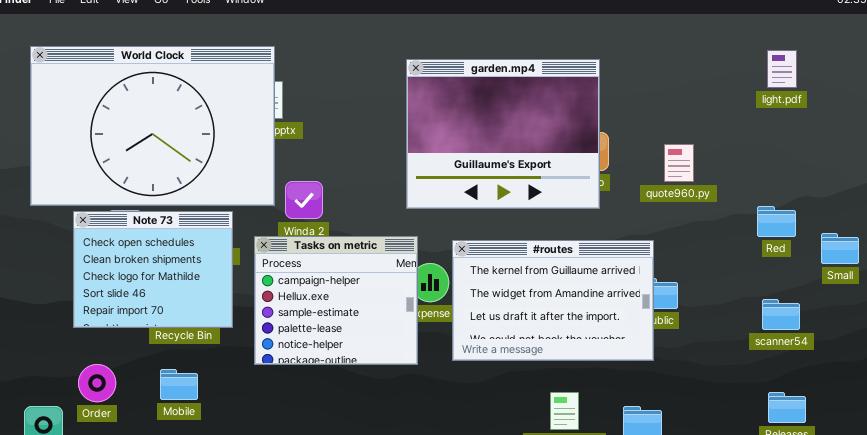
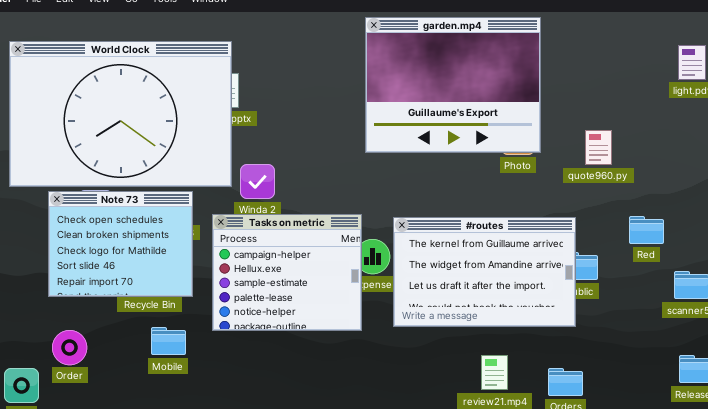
garden.mp4: [406,59,600,209] -> [365,17,541,153], moved
Red: [757,206,796,237] -> [629,216,664,244], moved
Mobile: [160,369,198,400] -> [151,327,186,355], moved

